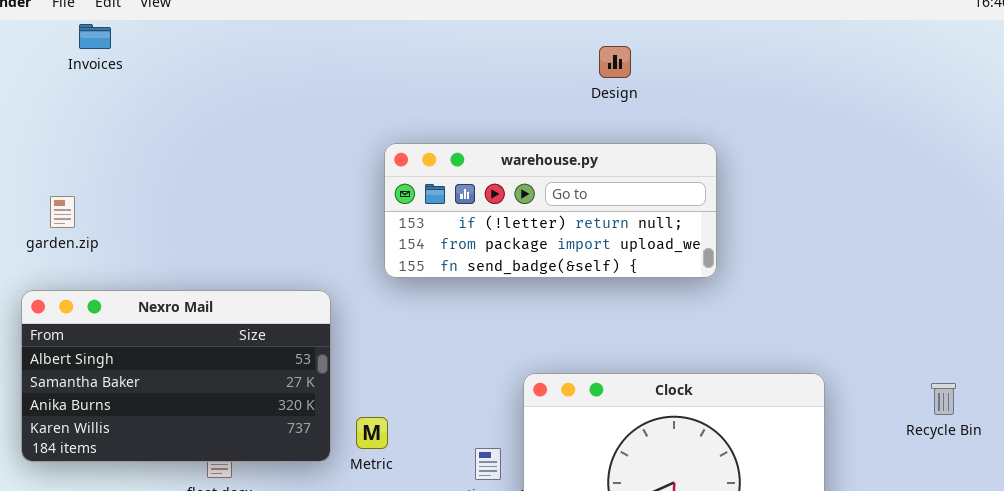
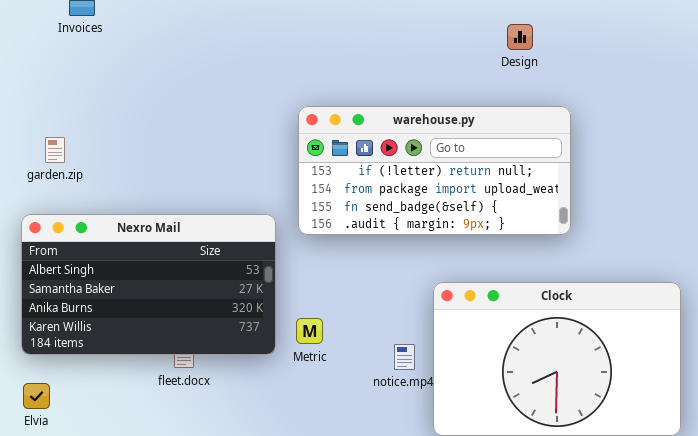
Design: [599,46,631,78] -> [507,24,533,50], moved
warehouse.py: [384,143,717,278] -> [298,106,571,235], moved, resized

